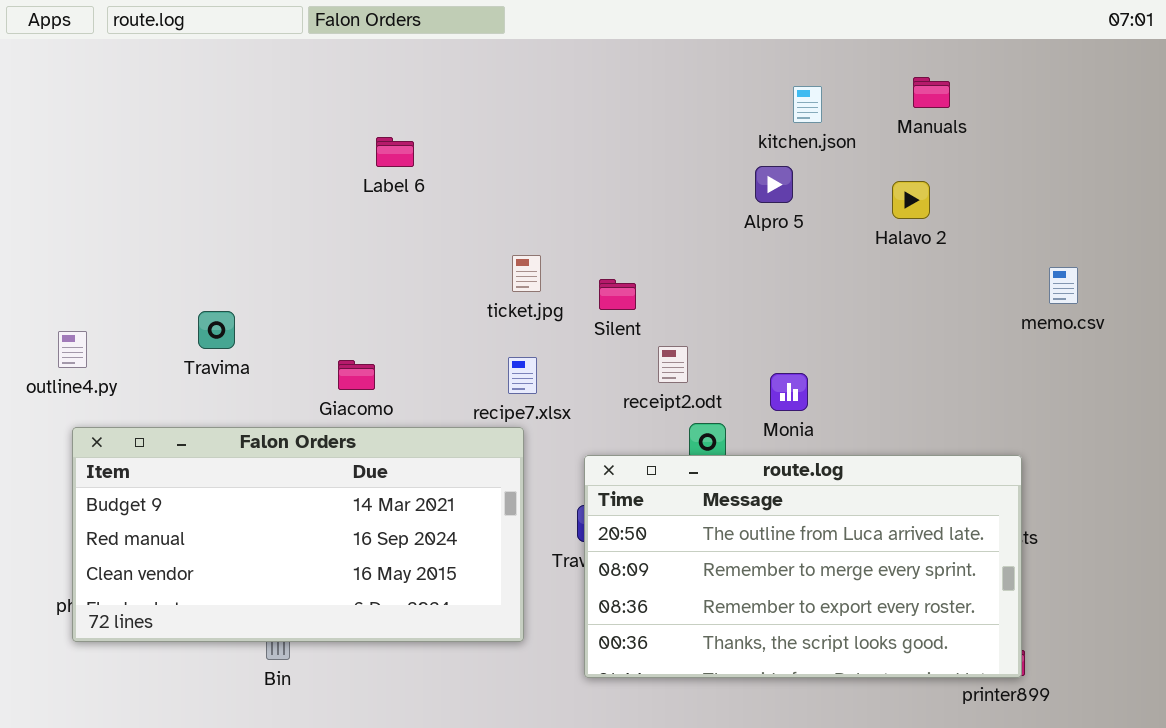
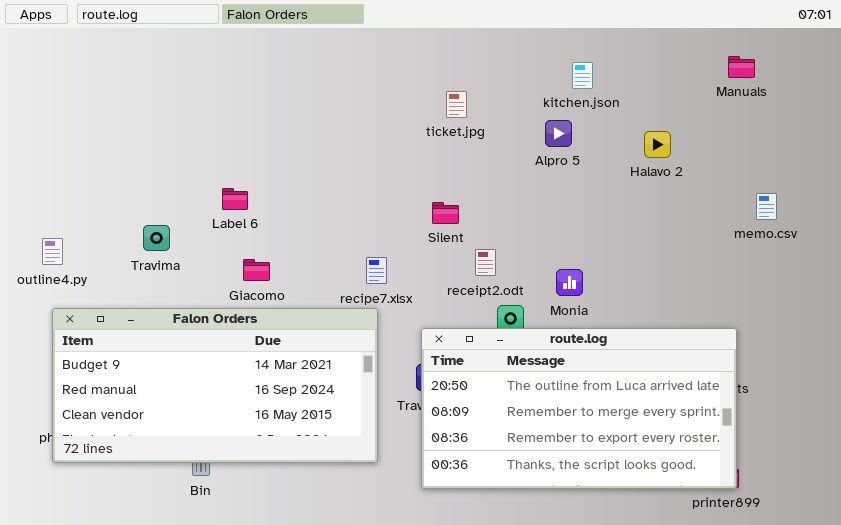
Manuals: [913,77,950,108] -> [728,56,755,78], moved
Label 6: [376,137,414,167] -> [222,188,248,210], moved
ticket.jpg: [512,255,541,292] -> [446,91,467,118], moved

